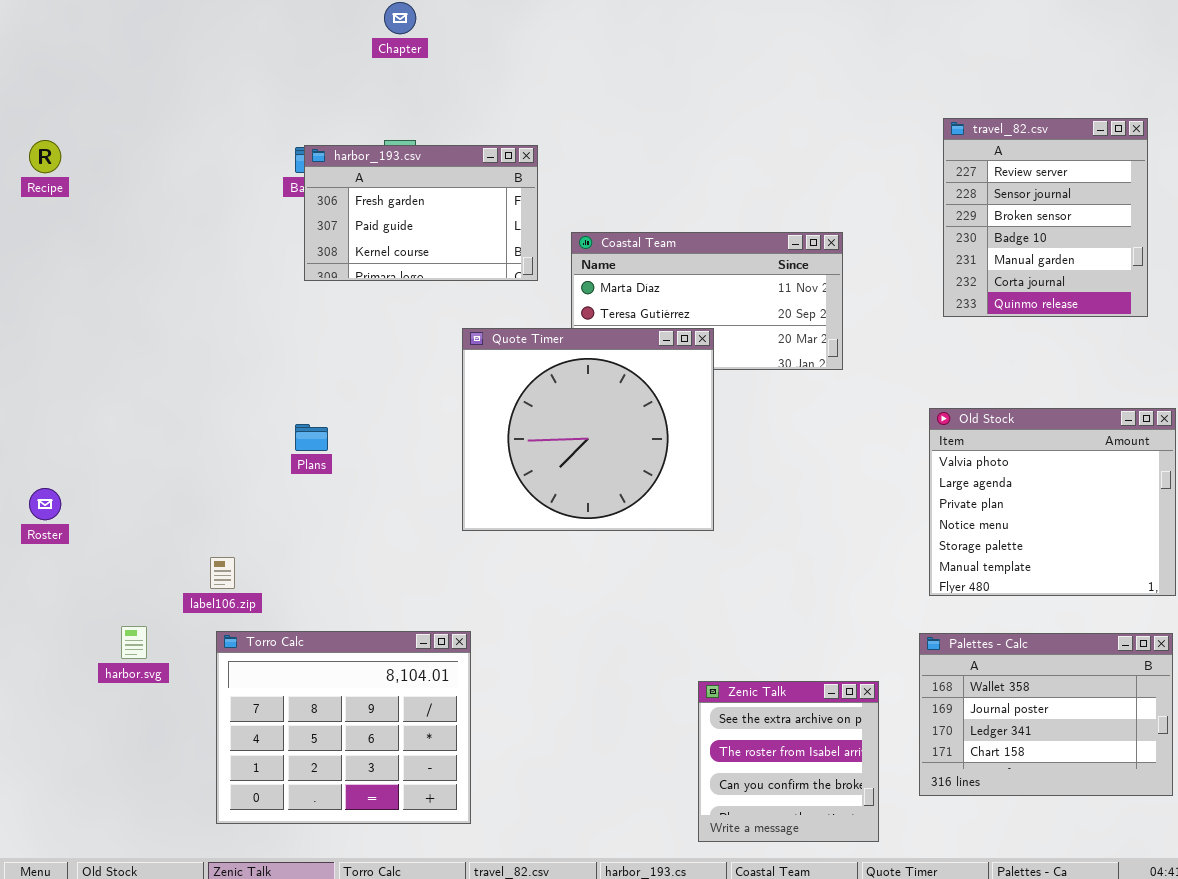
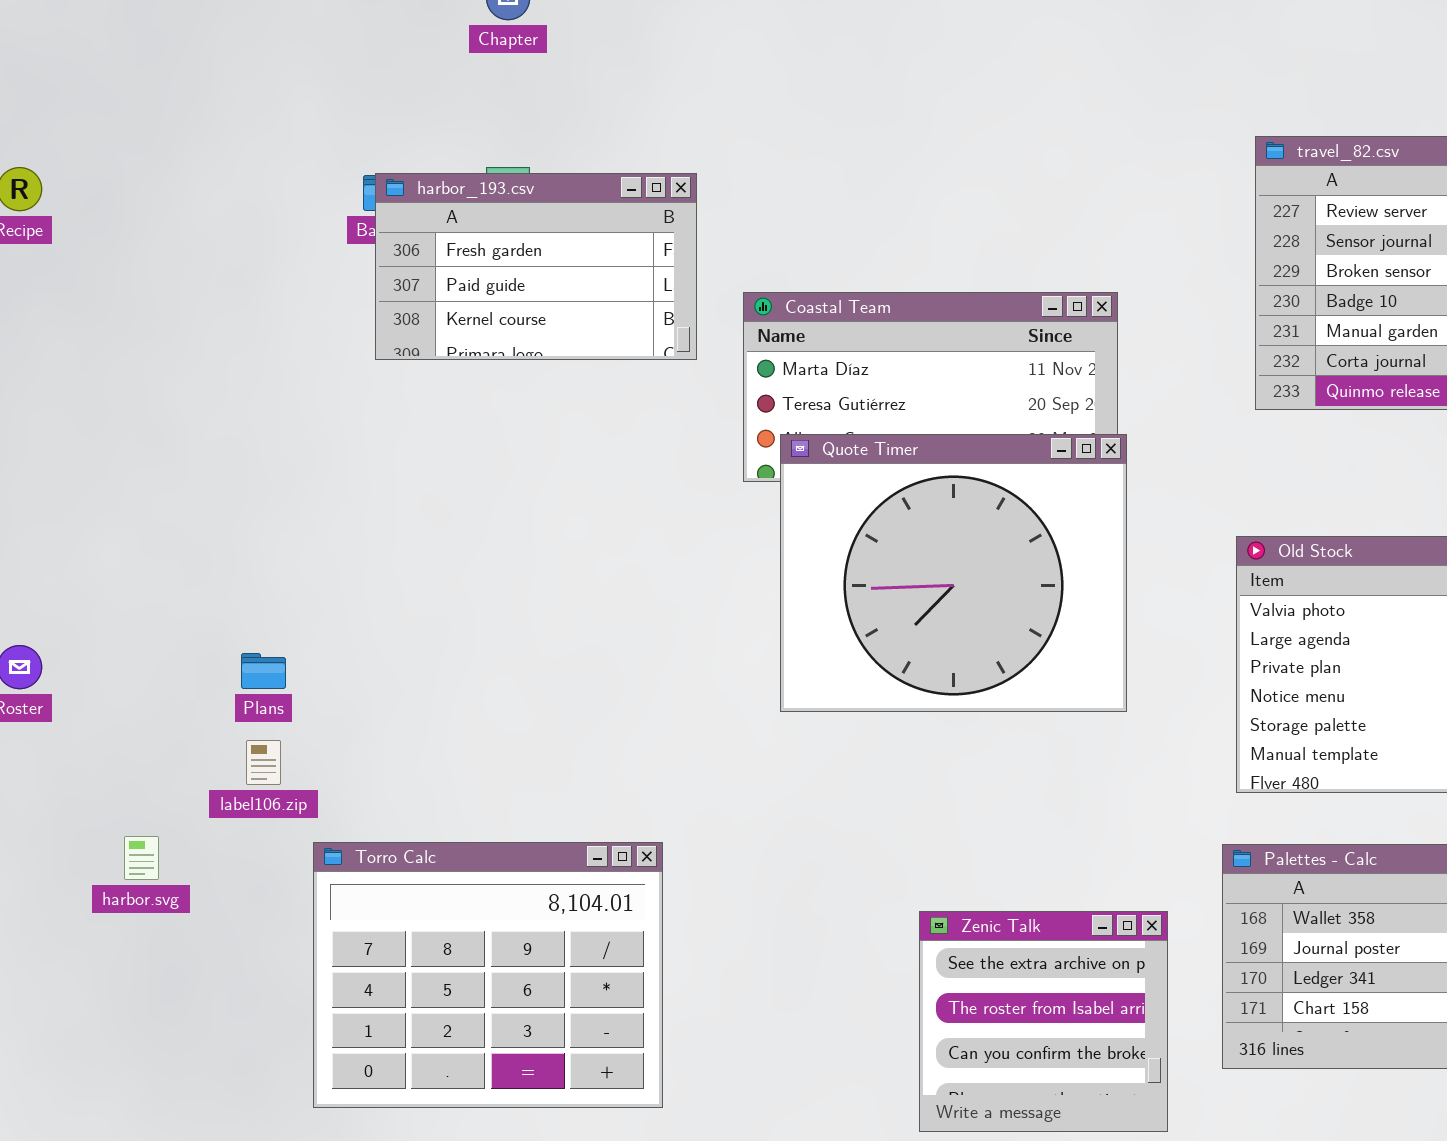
Quote Timer: [462,328,714,531] -> [780,434,1127,712], moved
Plans: [295,424,328,451] -> [241,653,286,689], moved
Torro Calc: [216,631,471,824] -> [313,842,663,1108], moved

